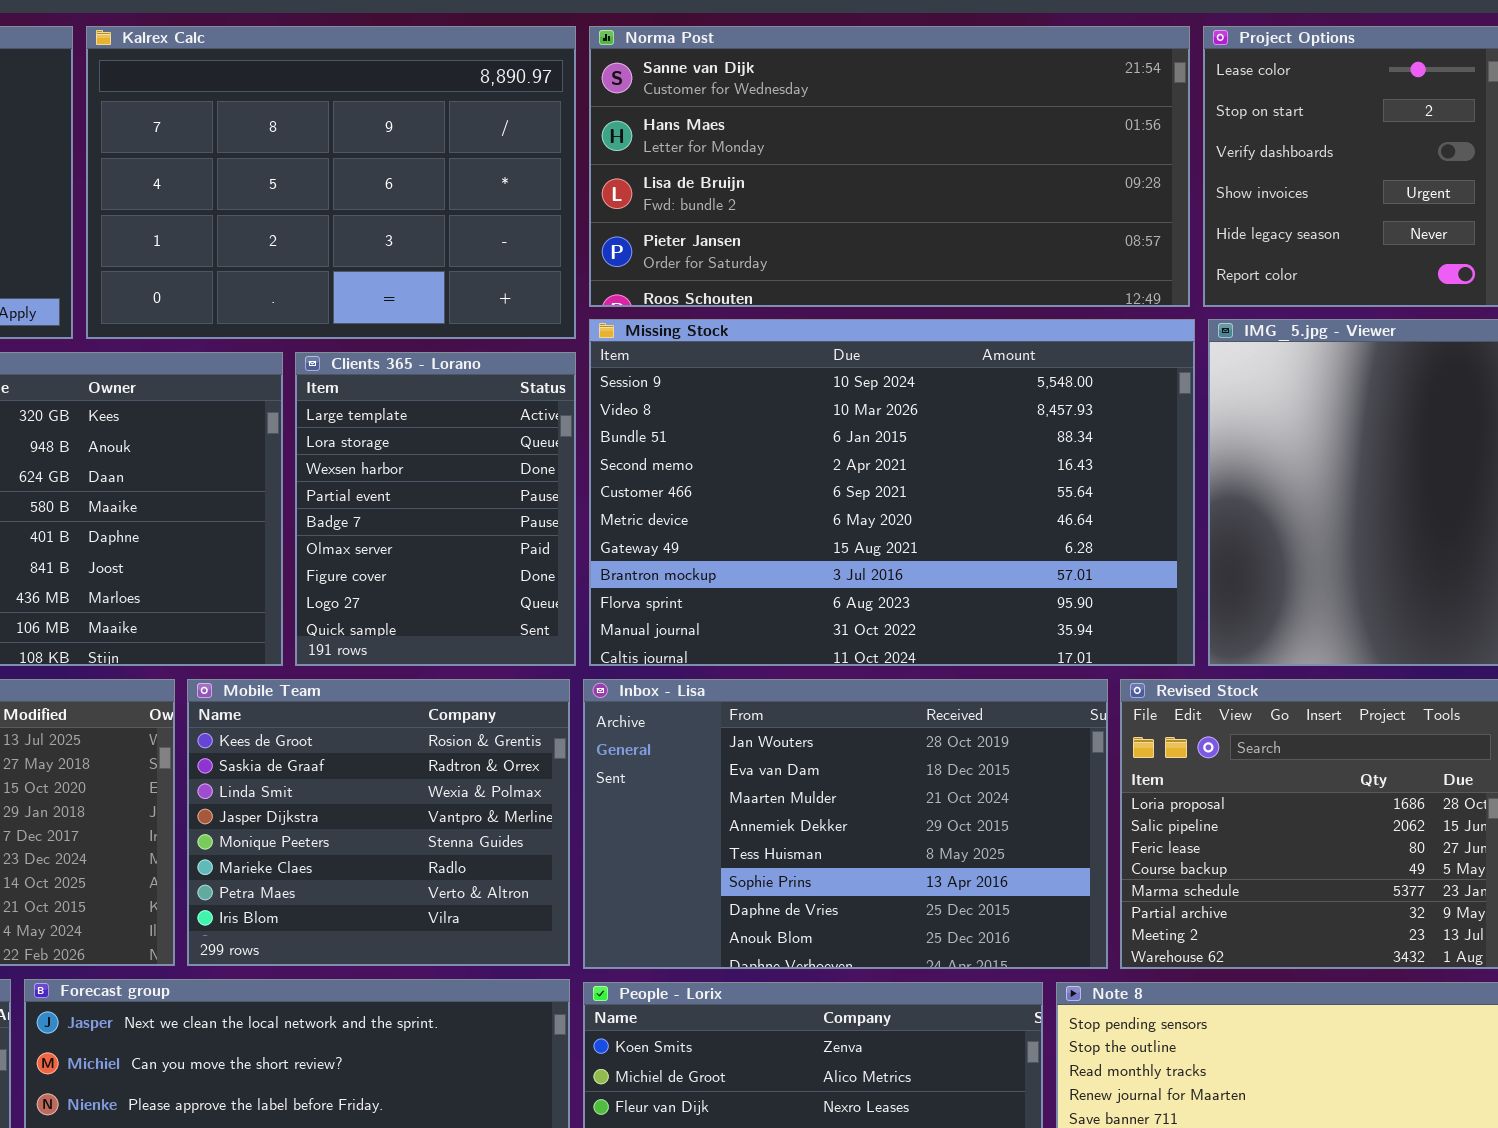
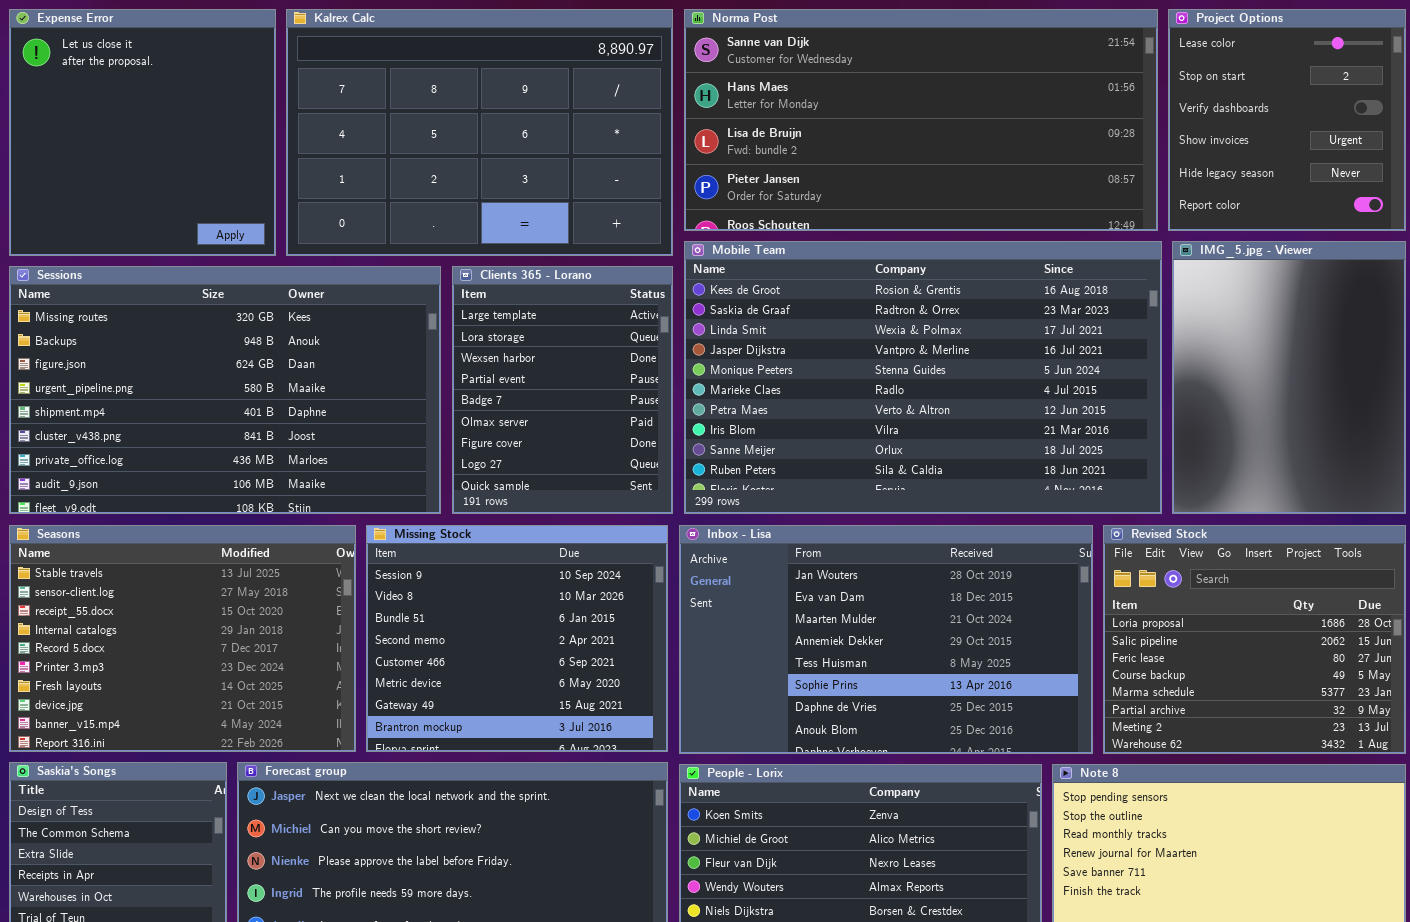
Missing Stock: [589,319,1195,666] -> [366,525,668,752], moved, resized
Mobile Team: [187,679,570,966] -> [684,241,1162,514], moved, resized

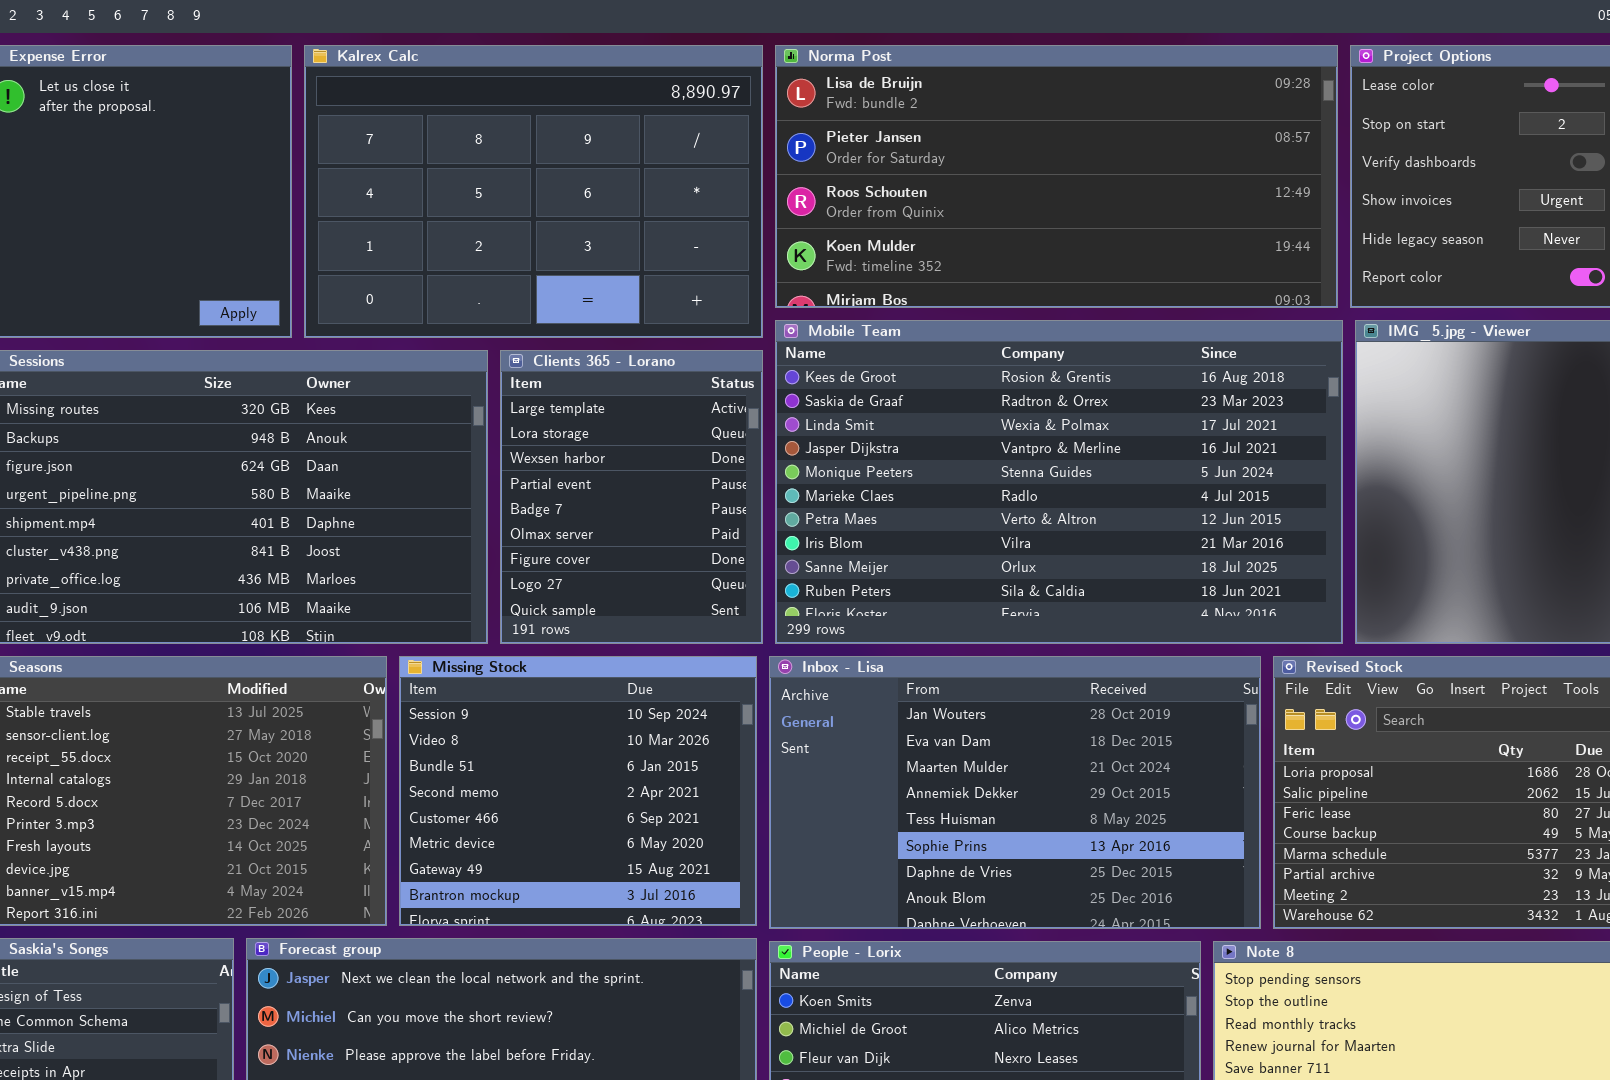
Norma Post: [684,9,1158,231] -> [775,45,1338,308], scrolled down 2 rows

